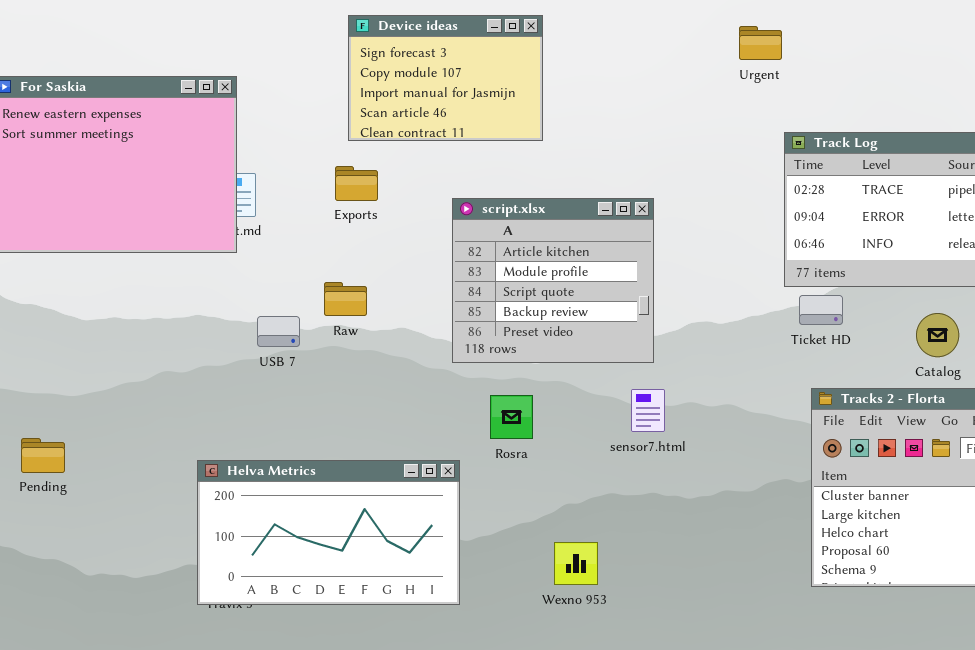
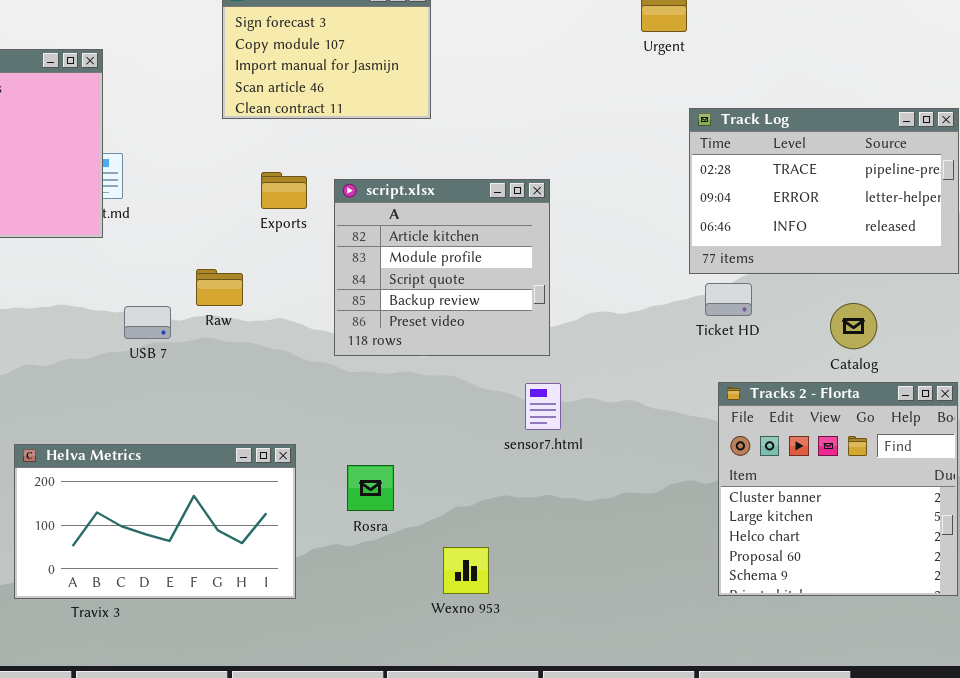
Exports: [335,166,378,201] -> [261,172,307,209], moved
Rosra: [490,395,533,439] -> [347,465,394,511], moved
Helva Metrics: [197,460,460,605] -> [14,444,296,599], moved

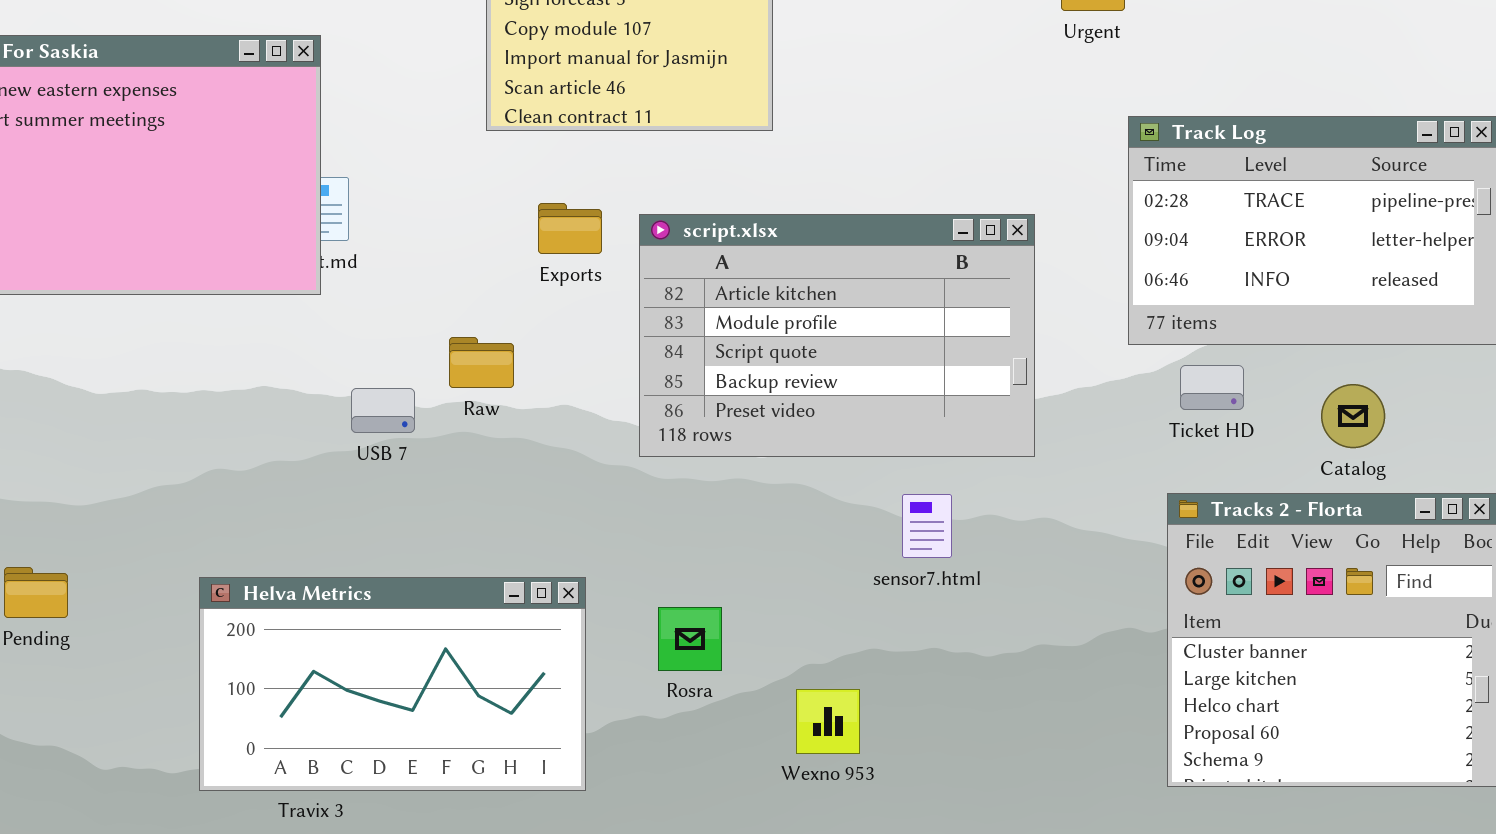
script.xlsx: [334,179,550,356] -> [639,214,1035,457], resized
Ticket HD: [705,283,752,316] -> [1180,365,1244,410], moved
Wexno 953: [443,547,489,594] -> [796,689,860,754], moved

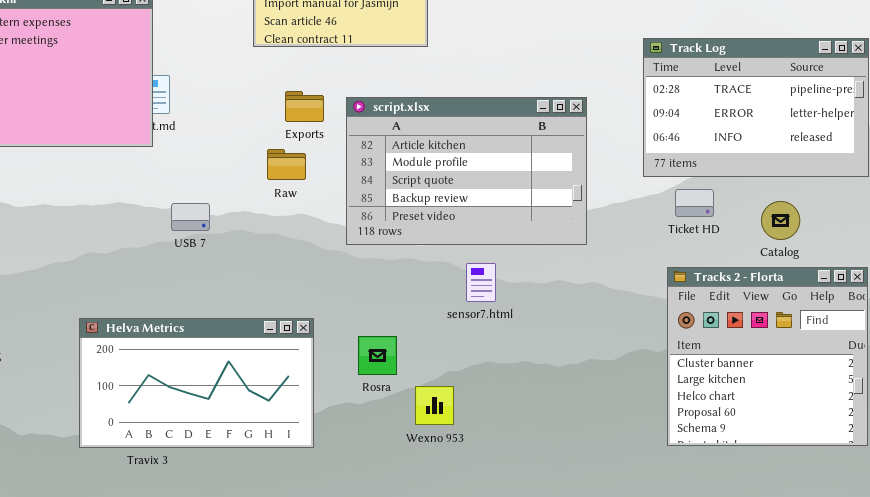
Raw: [449,337,514,388] -> [267,149,306,180], moved
sensor7.html: [902,494,952,558] -> [466,263,496,302], moved
Wexno 953: [796,689,860,754] -> [415,386,454,425], moved

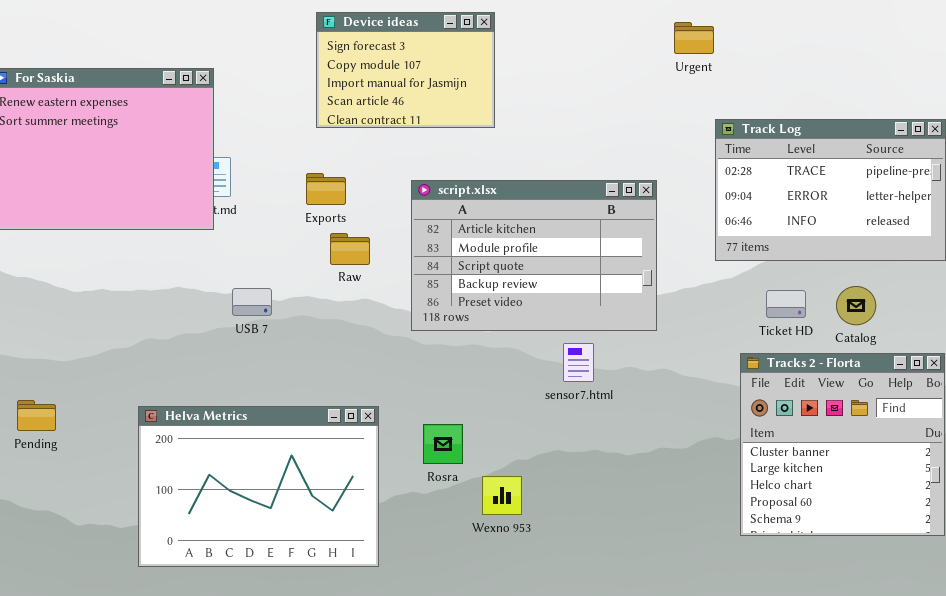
Exports: [285,91,324,122] -> [306,173,346,205], moved
Ticket HD: [675,189,714,217] -> [766,290,806,318], moved
sensor7.html: [466,263,496,302] -> [563,343,594,382], moved
Helva Metrics: [79,318,314,448] -> [138,406,379,567], resized

